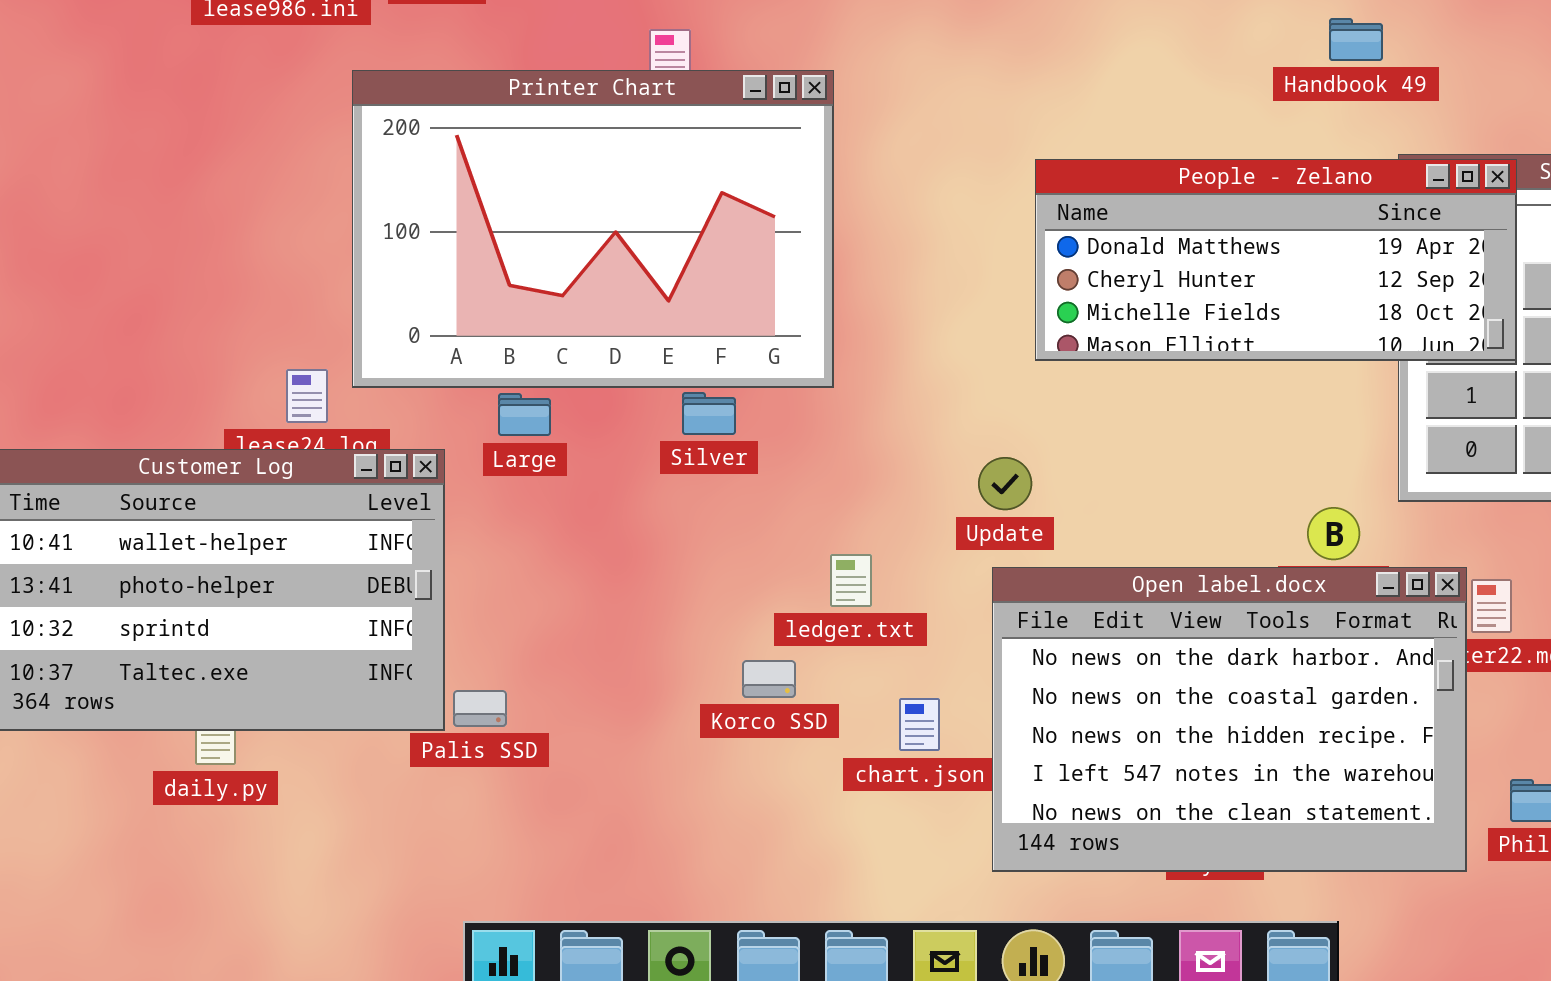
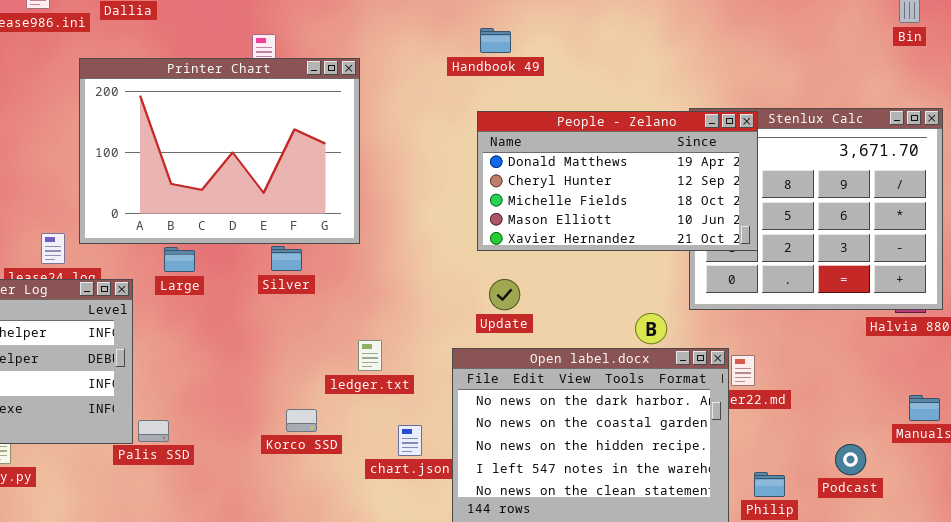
Handbook 49: [1329,18,1383,61] -> [480,28,511,53], moved
People - Zelano: [1035,159,1517,361] -> [477,111,758,251], resized
Update: [978,457,1032,510] -> [489,279,520,310], moved
Korco SSD: [742,660,796,698] -> [286,409,317,432], moved

